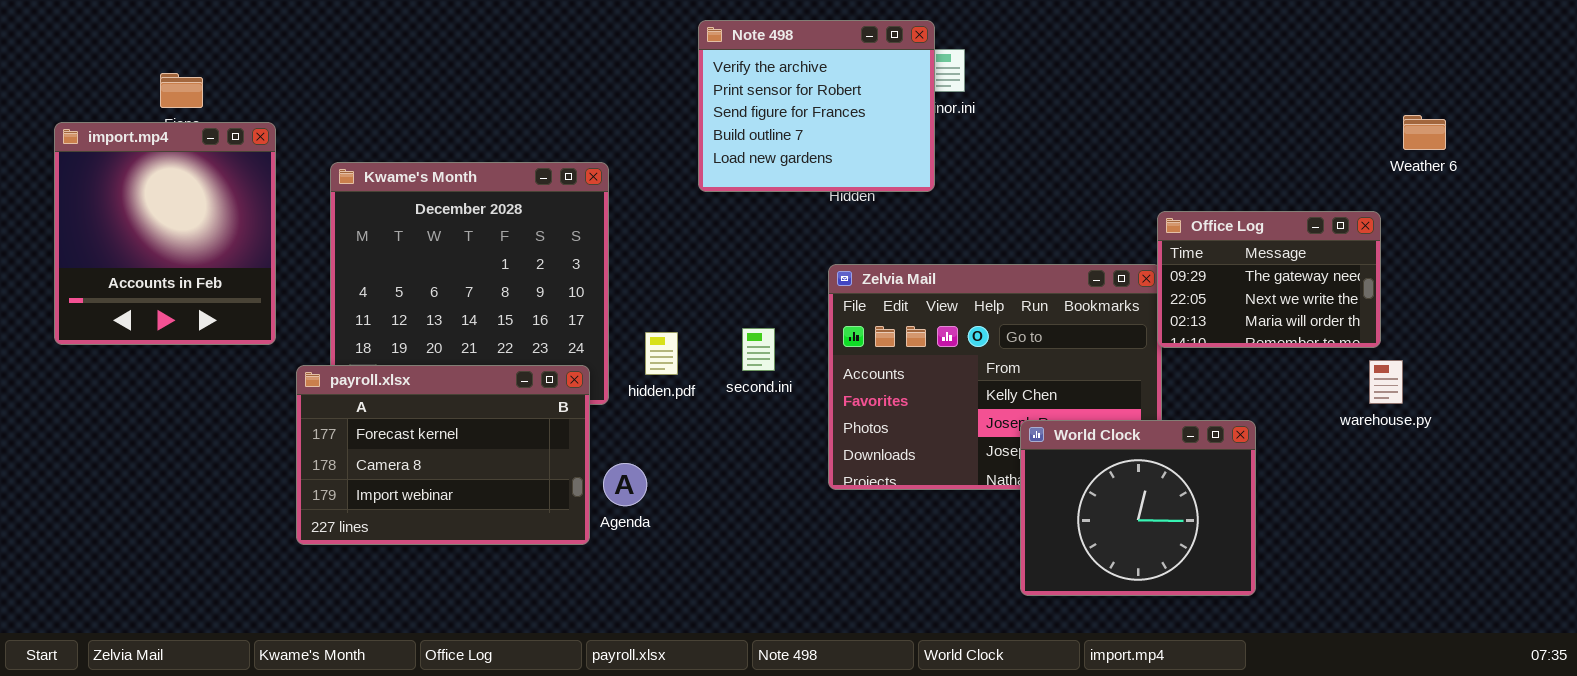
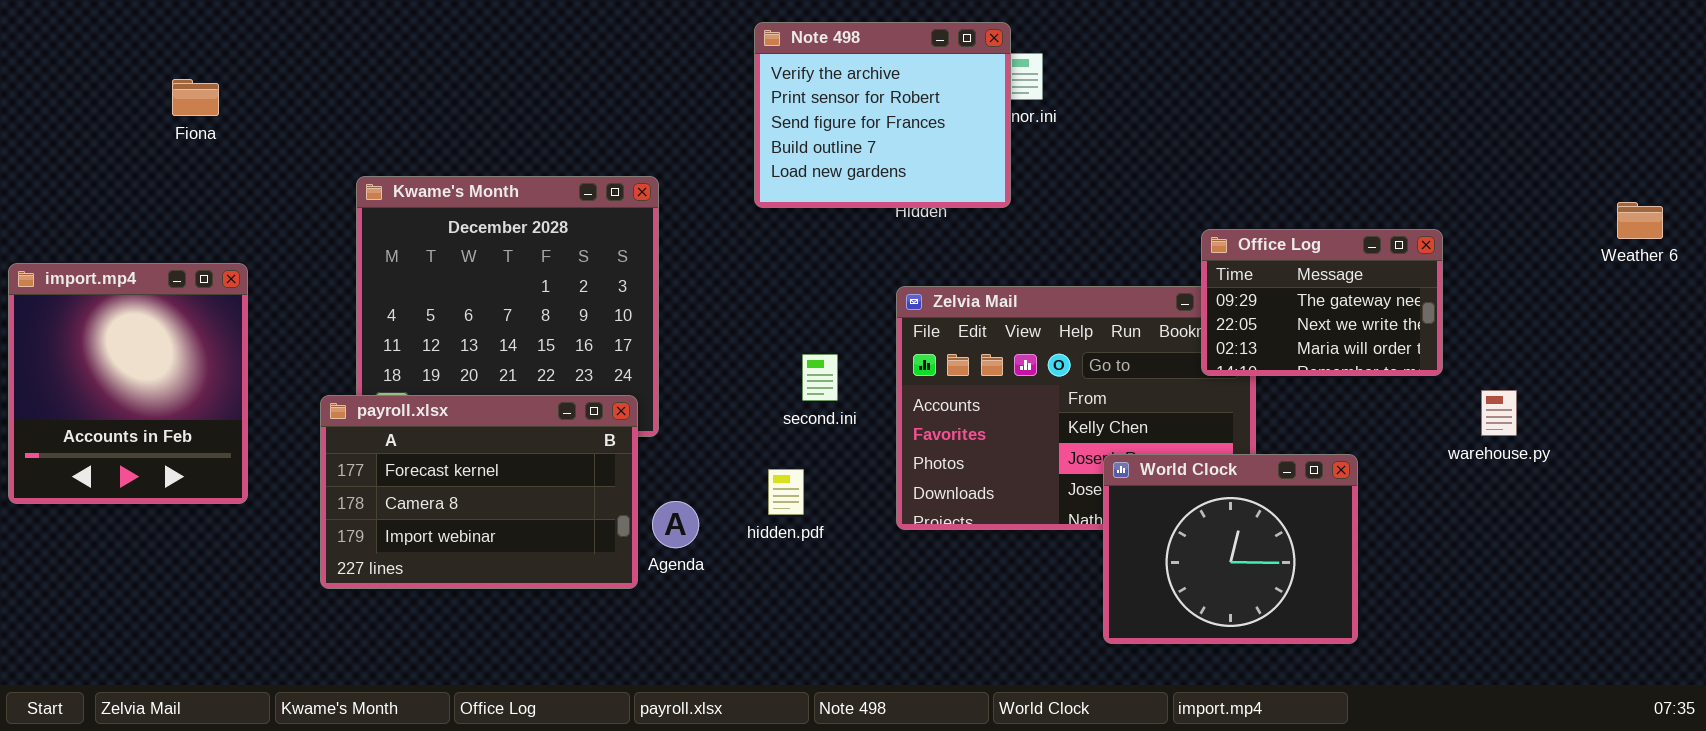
Weather 6: [1403,115,1446,150] -> [1617,202,1663,239], moved
import.mp4: [54,122,276,345] -> [8,263,248,504], moved
Office Log: [1157,211,1381,348] -> [1201,229,1443,376], moved
hidden.pdf: [645,332,678,375] -> [768,469,804,515], moved

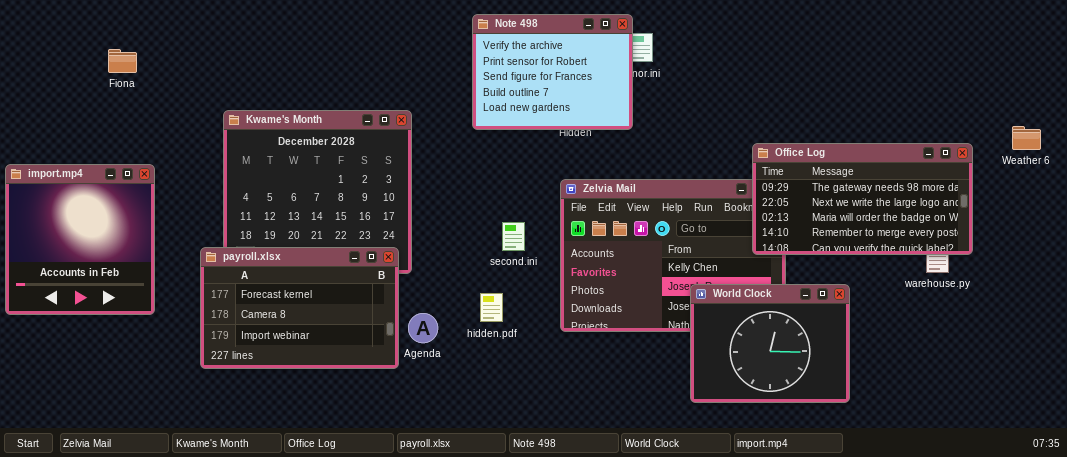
Office Log: [1201,229,1443,376] -> [752,143,973,255], resized

